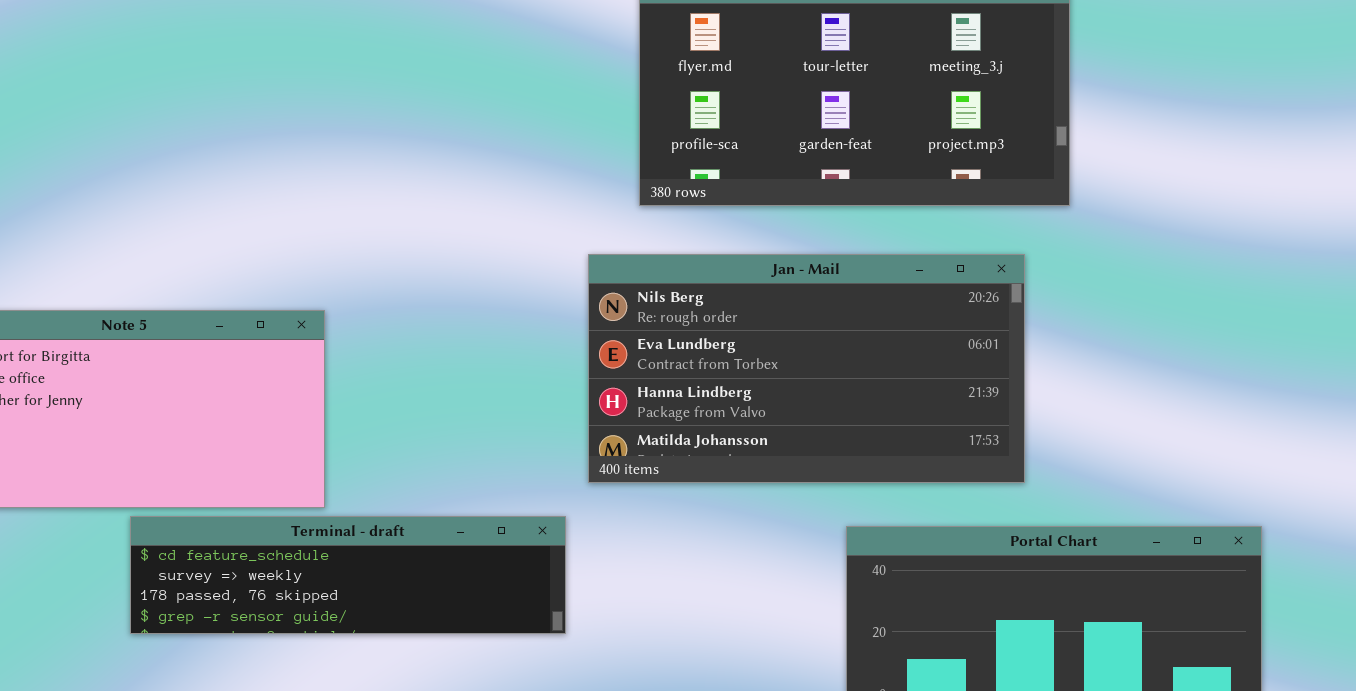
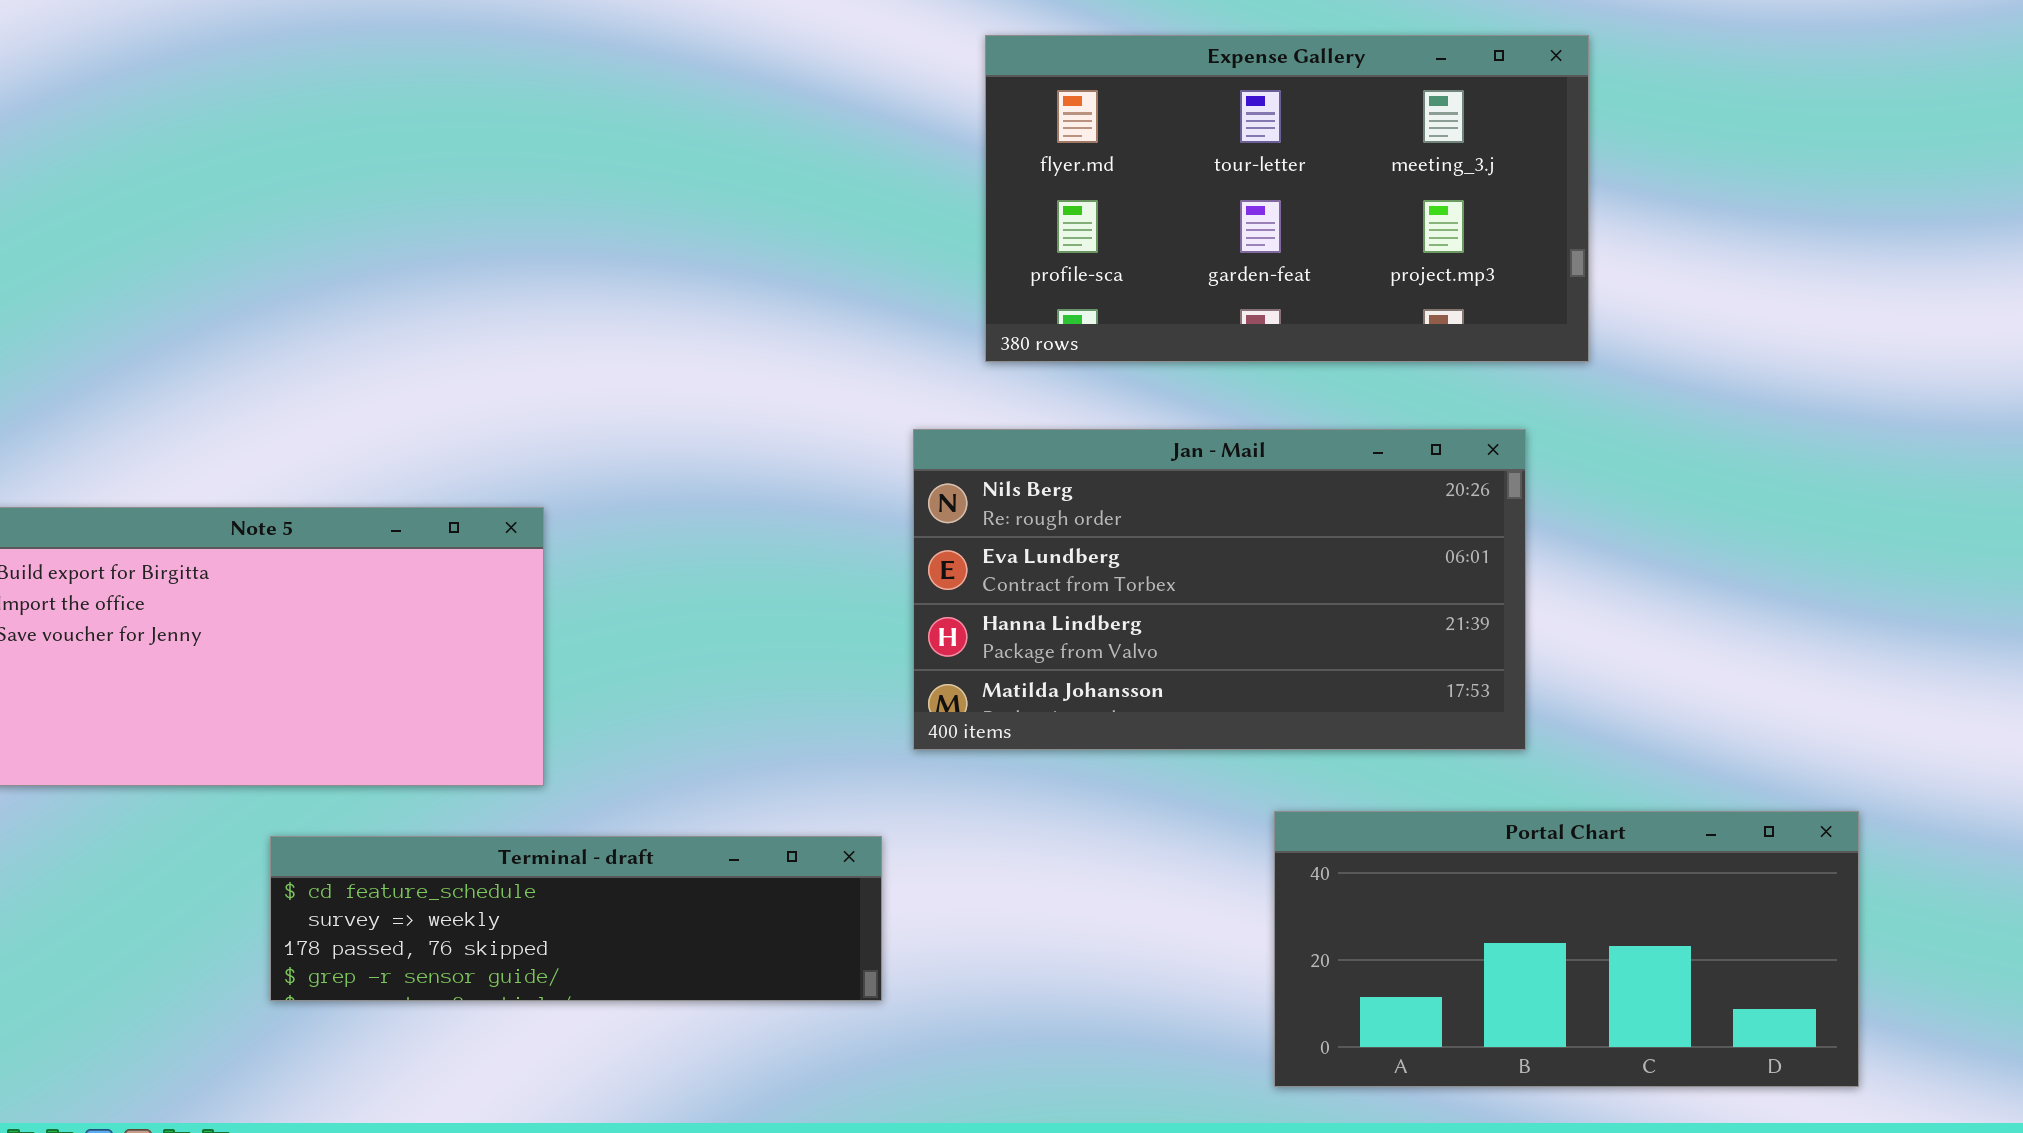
Terminal - draft: [130,516,566,634] -> [270,836,882,1001], moved

